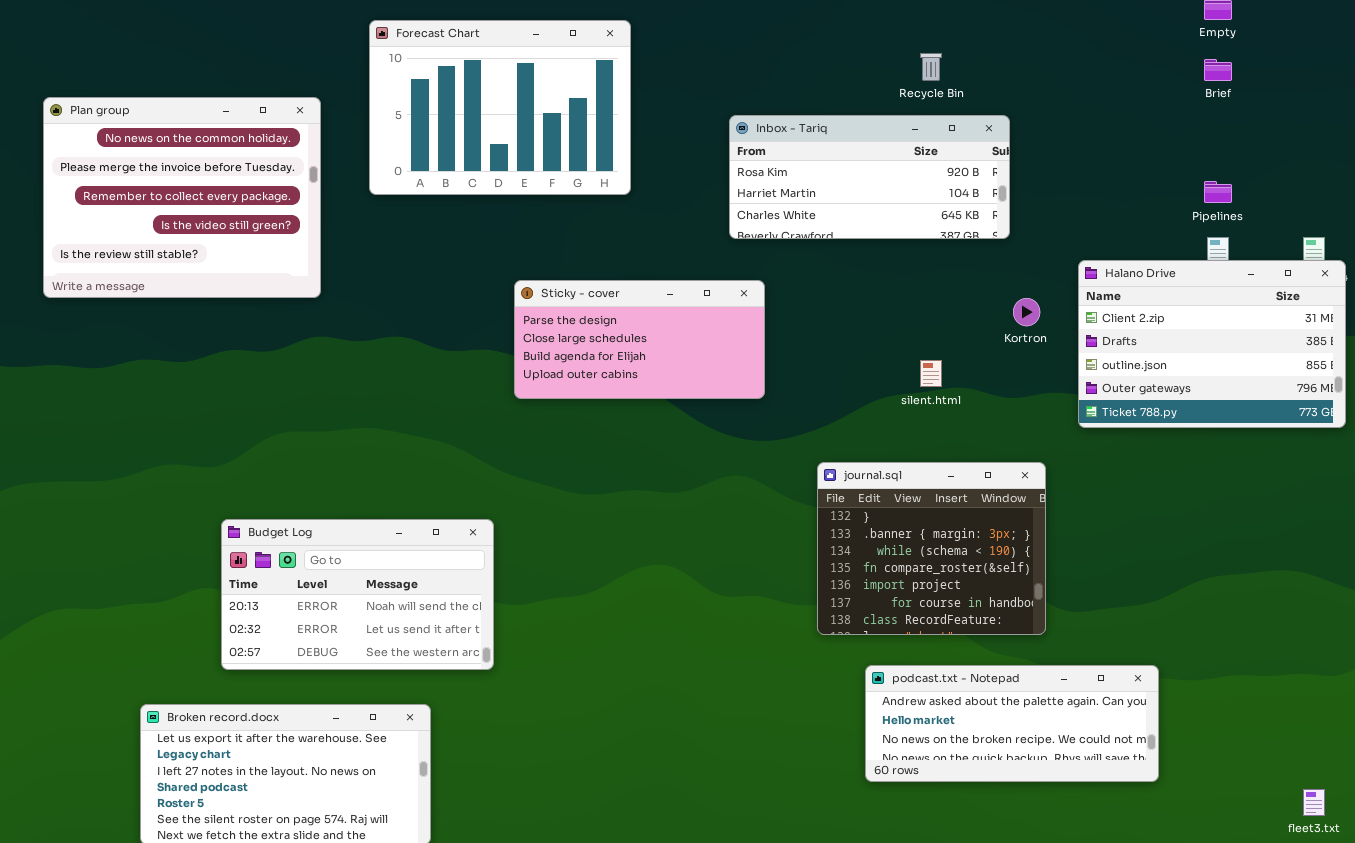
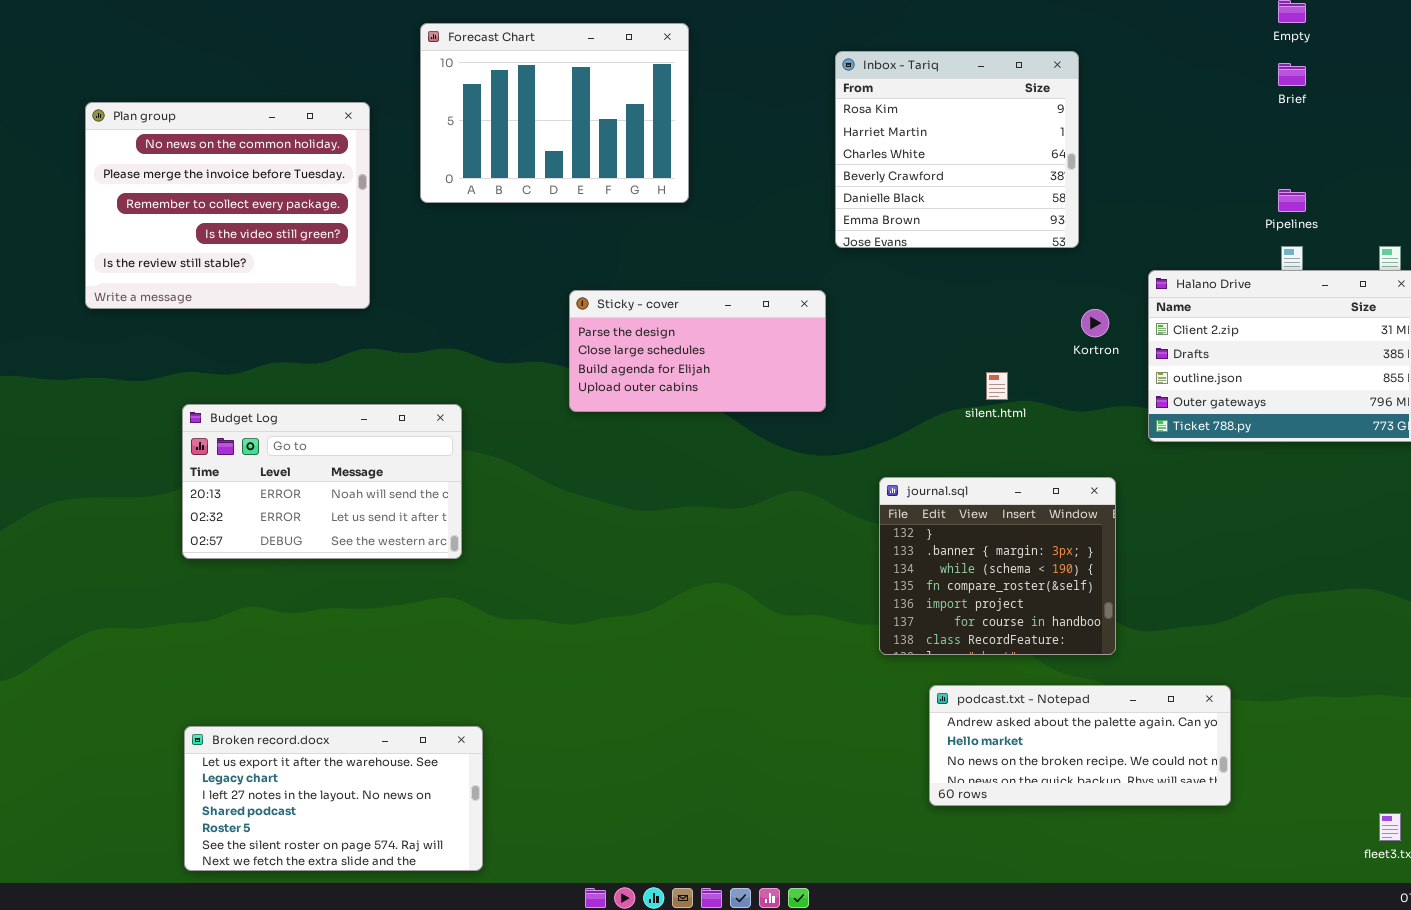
Inbox - Tariq: [729,115,1010,239] -> [835,51,1079,248], resized
Budget Log: [221,519,494,670] -> [182,404,462,559], moved

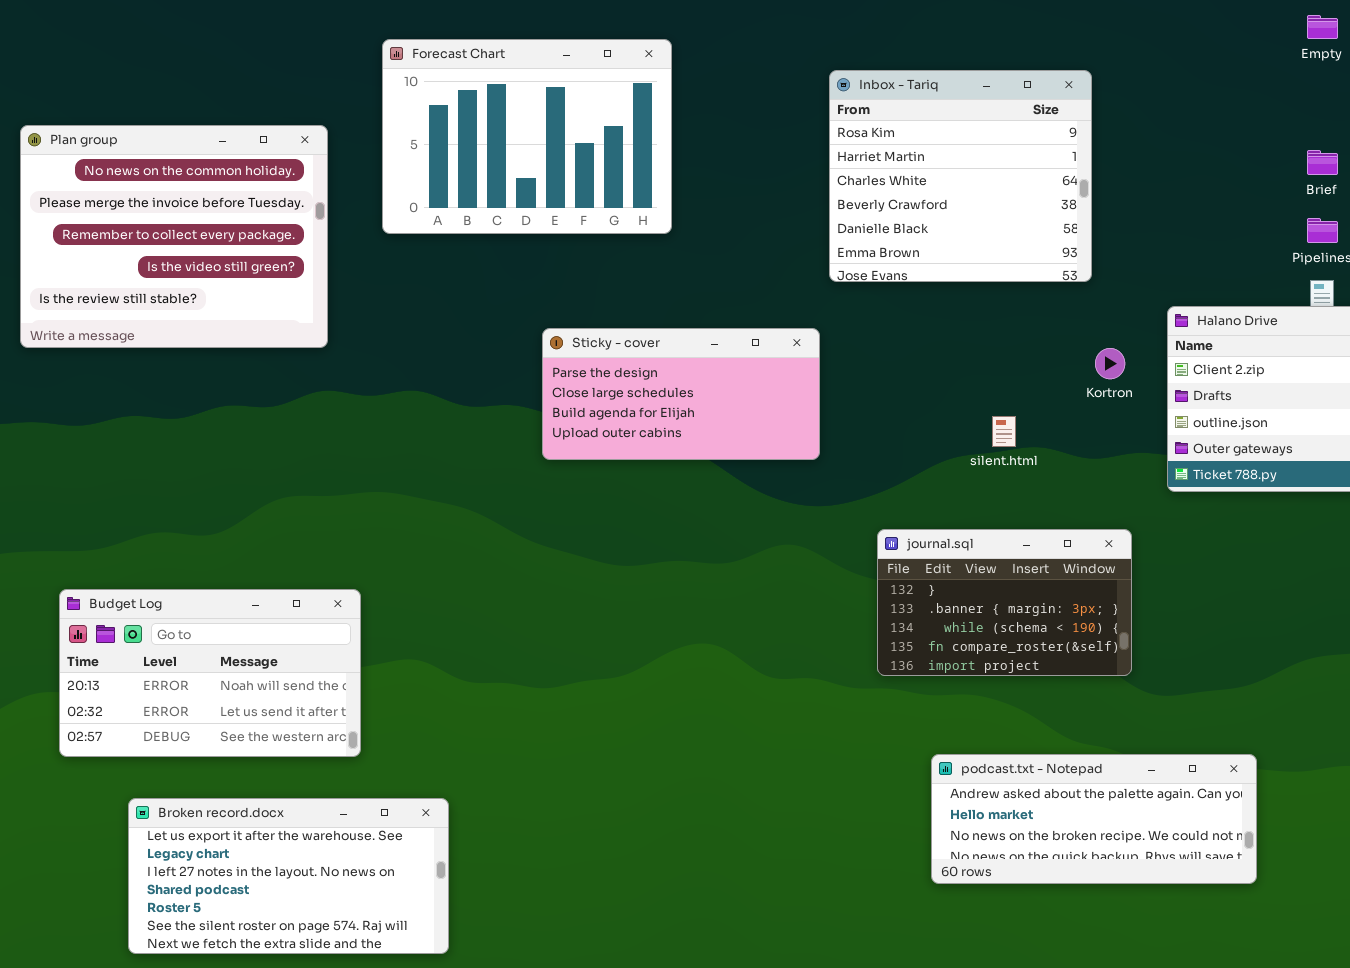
Brief: [1278,63,1306,86] -> [1307,150,1338,175], moved
Budget Log: [182,404,462,559] -> [59,589,361,757], moved
journal.sql: [879,477,1116,655] -> [877,529,1132,676], resized

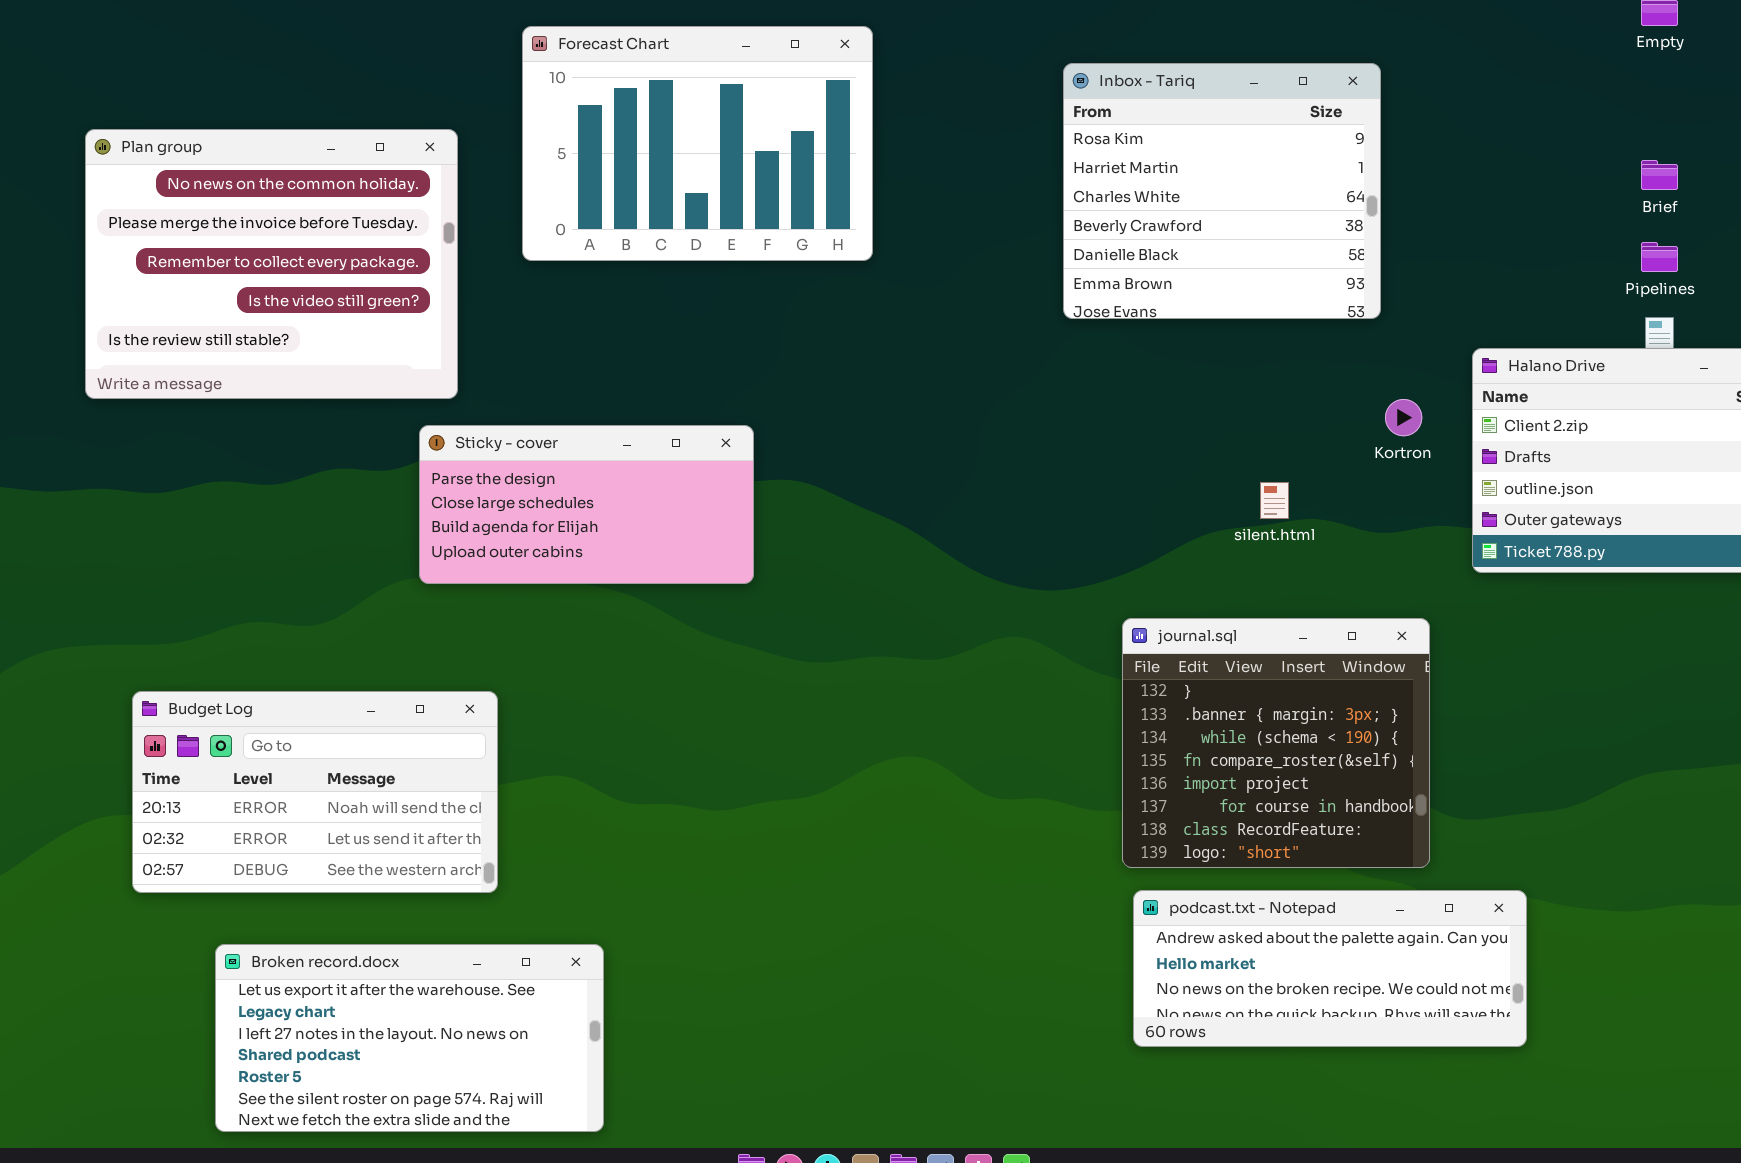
Sticky - cover: [542,328,820,460] -> [419,425,754,584], moved
journal.sql: [877,529,1132,676] -> [1122,618,1430,868], resized
podcast.txt - Notepad: [931,754,1257,884] -> [1133,890,1527,1047], moved

